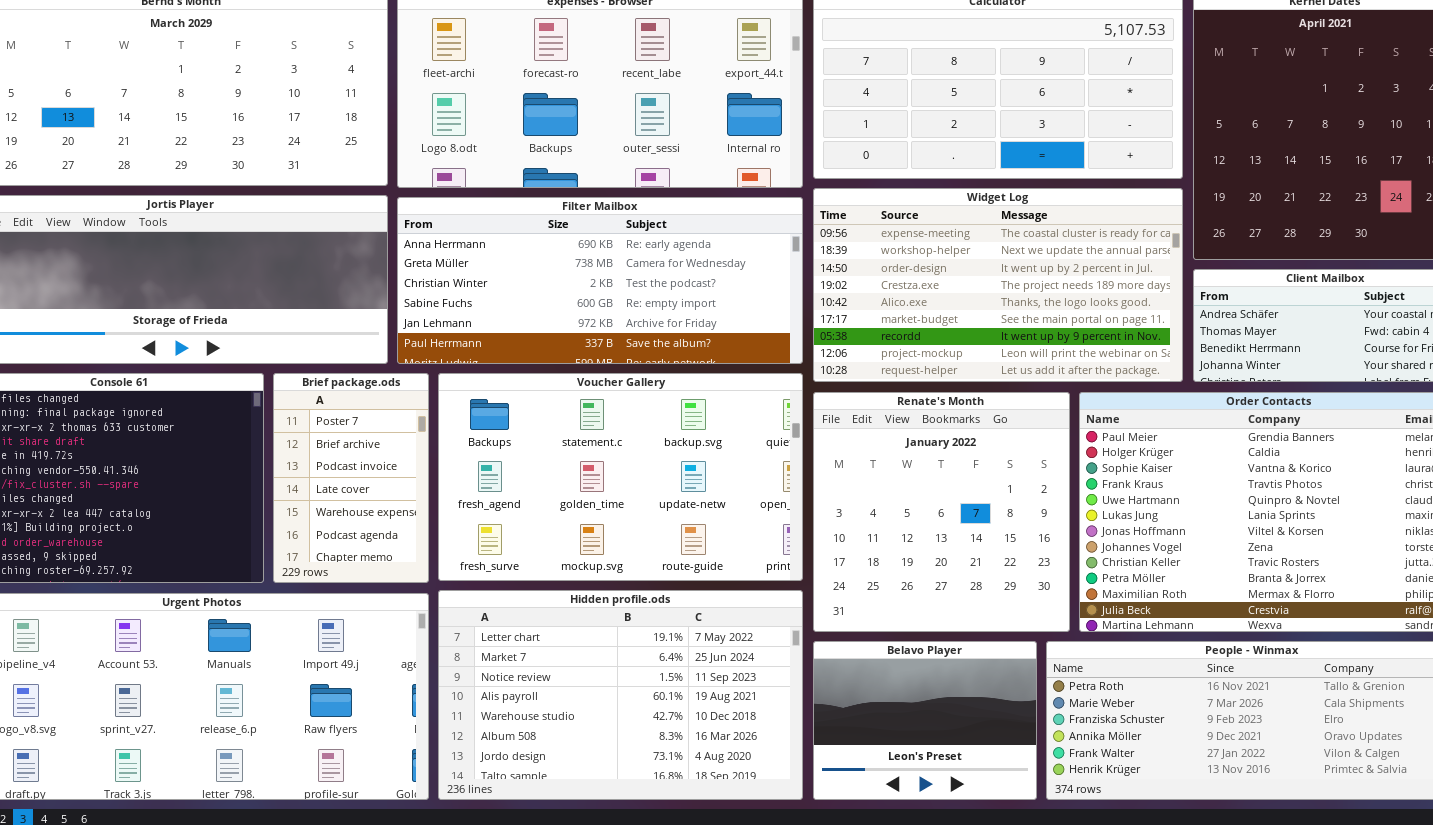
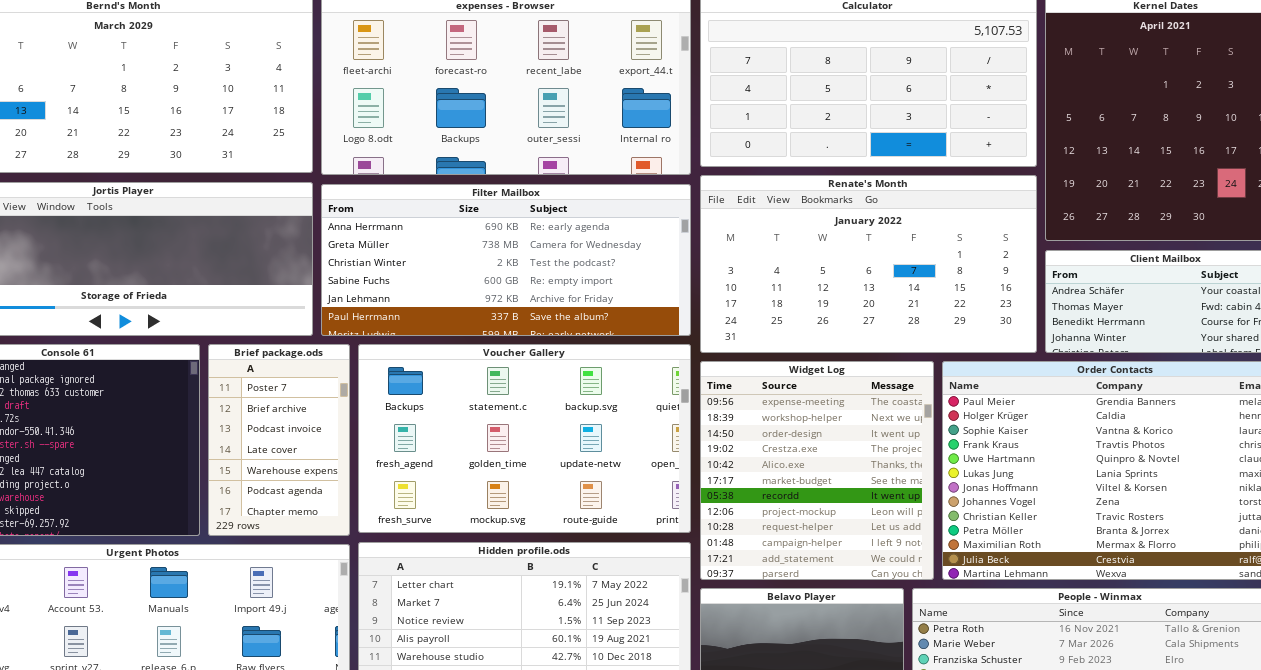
Widget Log: [813,188,1183,382] -> [700,361,934,580], moved, resized
Renate's Month: [813,392,1070,632] -> [700,175,1037,353], moved, resized

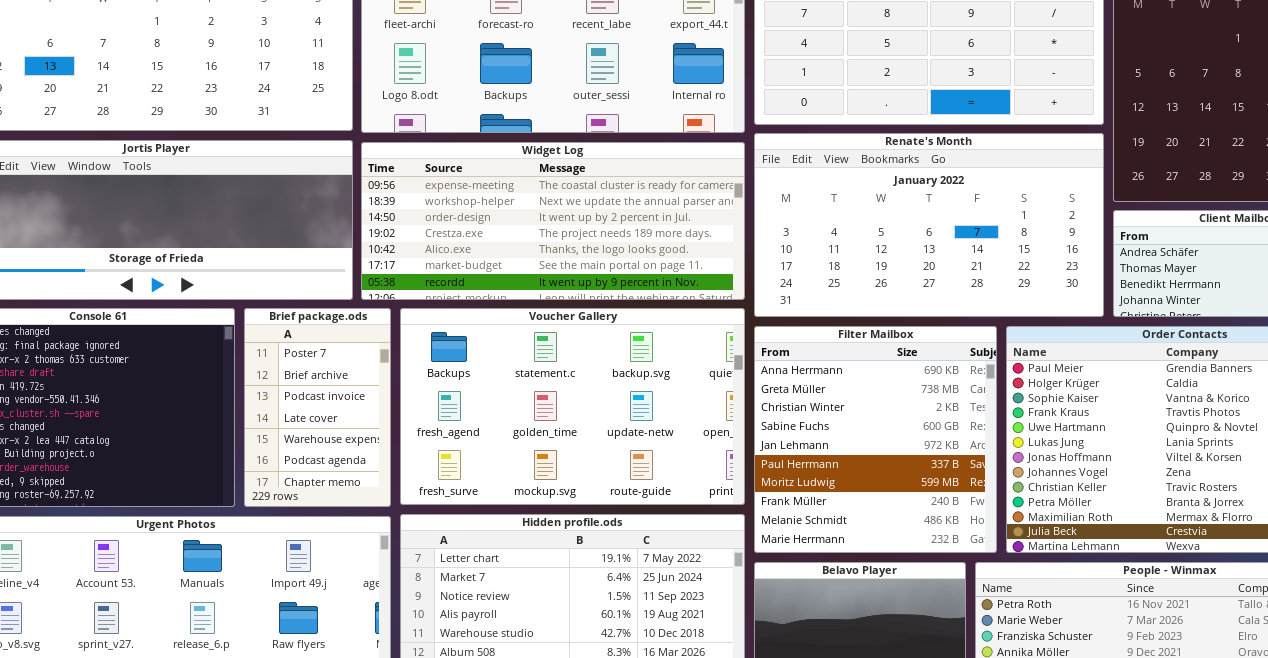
Filter Mailbox: [321,184,691,336] -> [754,326,997,553], moved, resized
Widget Log: [700,361,934,580] -> [361,142,745,300], moved, resized

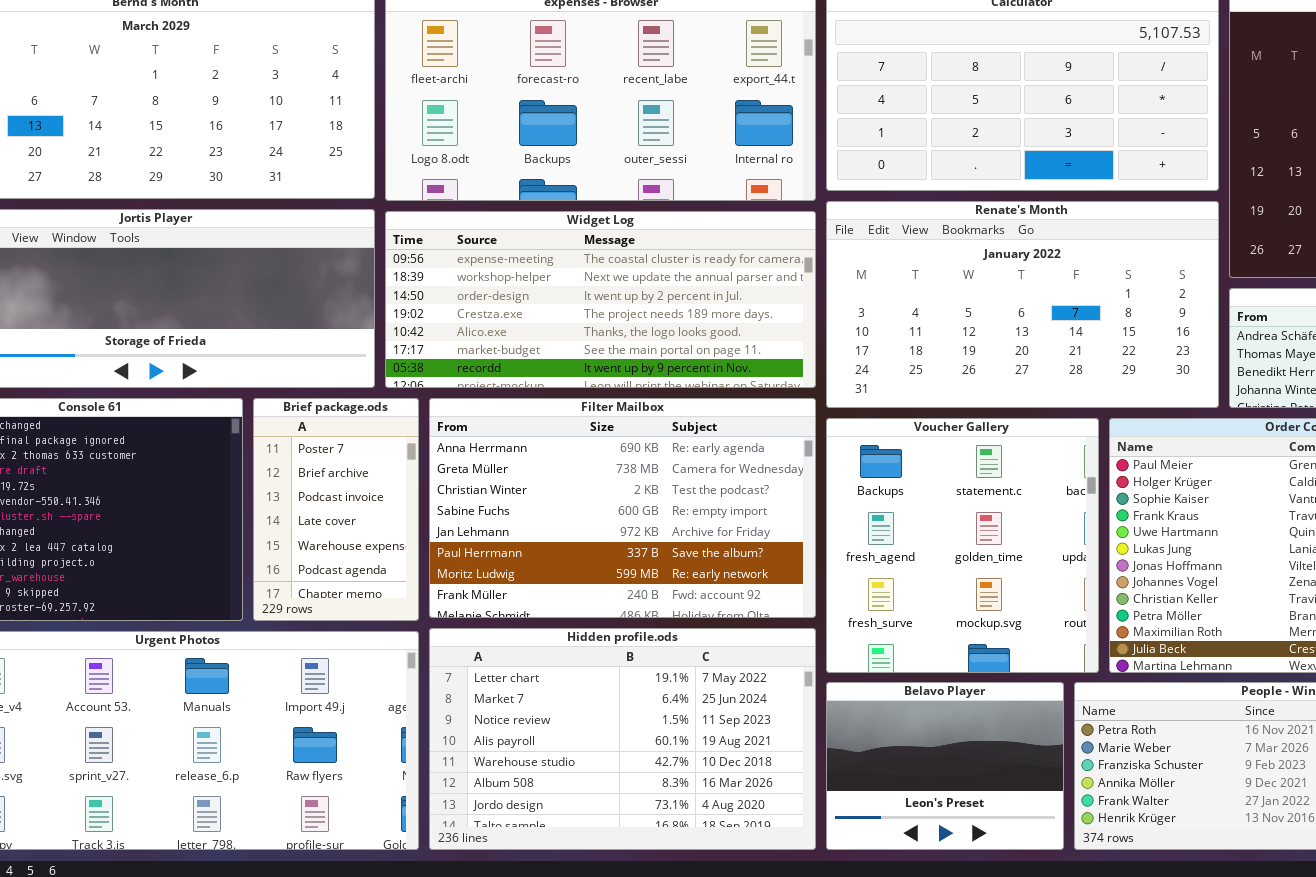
Voucher Gallery: [400,308,745,505] -> [826,418,1099,673], moved, resized
Filter Mailbox: [754,326,997,553] -> [429,398,816,618], moved, resized

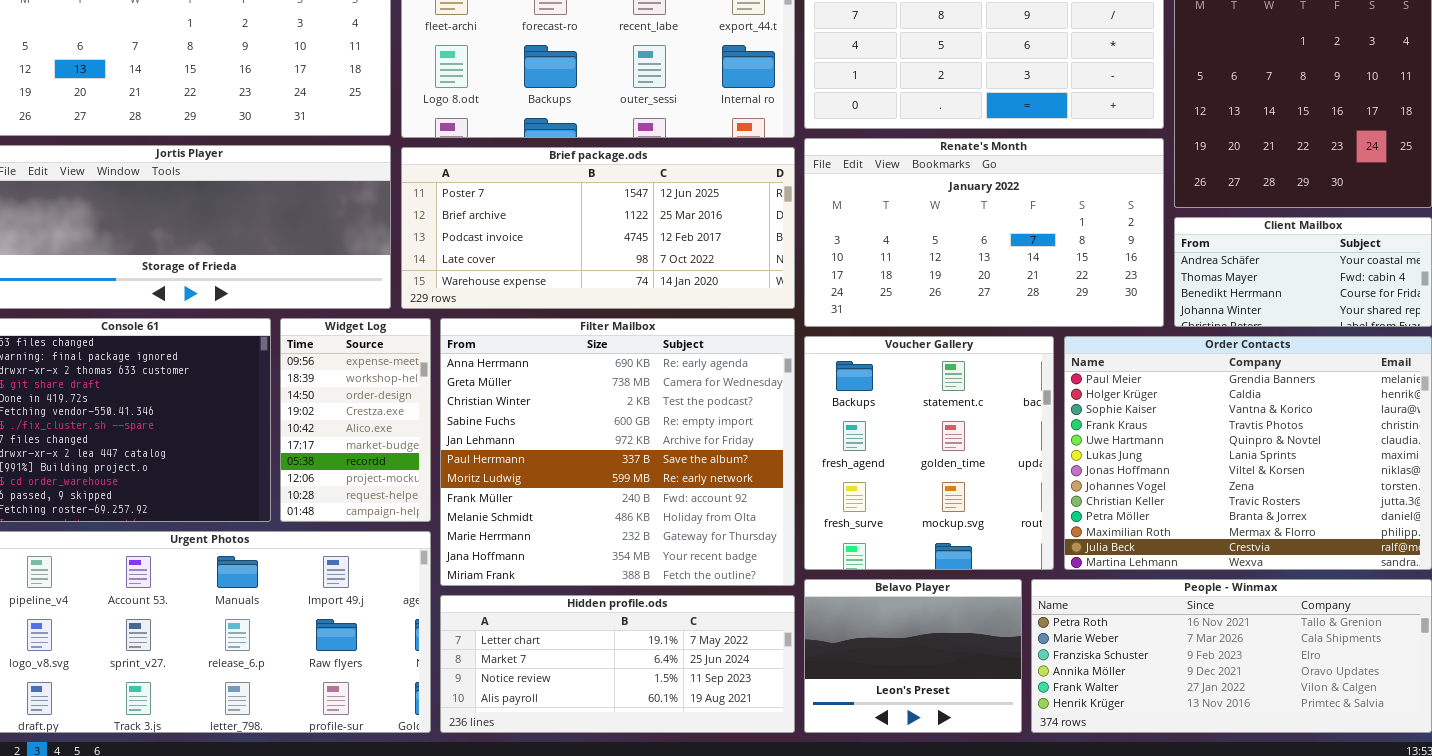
Widget Log: [385,211,816,388] -> [280,318,431,522], moved, resized
Brief package.ods: [253,398,419,621] -> [401,147,795,309], moved, resized
Filter Mailbox: [429,398,816,618] -> [440,318,795,586], resized
Hidden profile.ods: [429,628,816,850] -> [440,595,795,733], resized

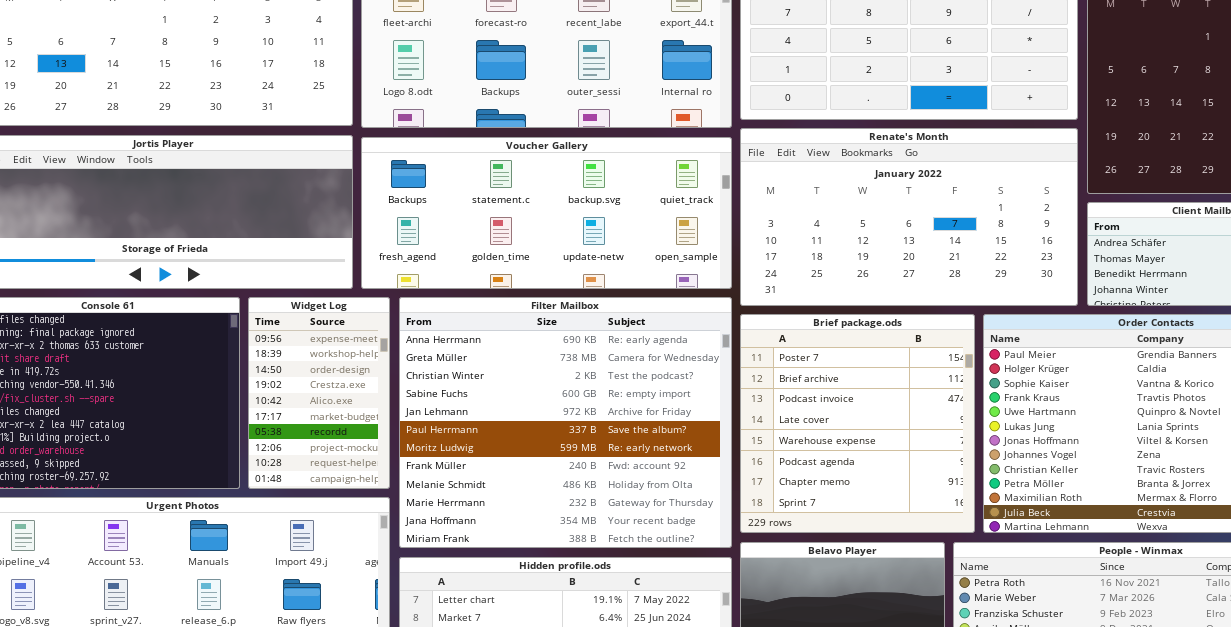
Brief package.ods: [401,147,795,309] -> [740,314,975,533], moved, resized
Voucher Gallery: [804,336,1054,570] -> [361,137,732,289], moved, resized

